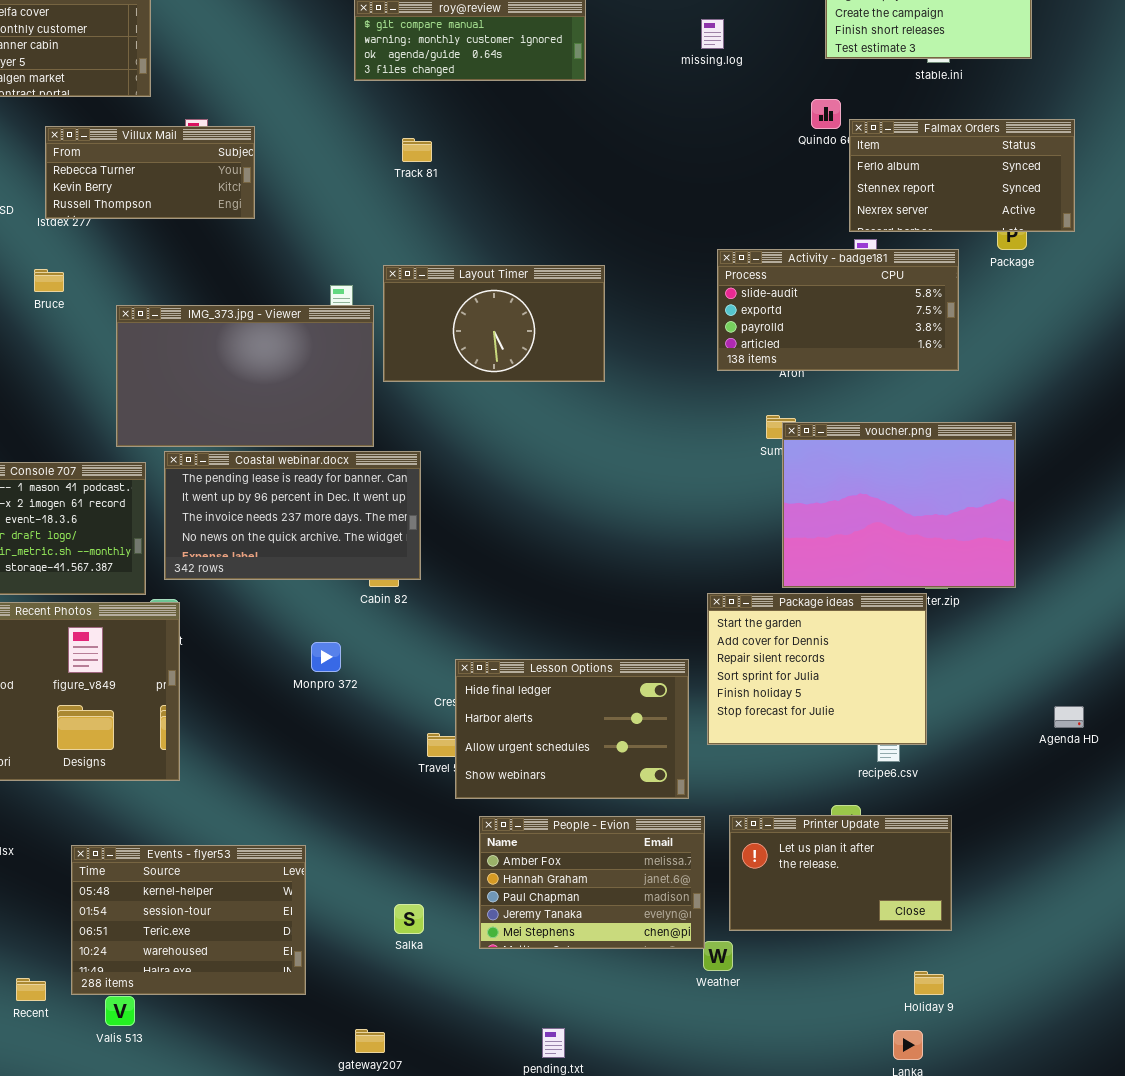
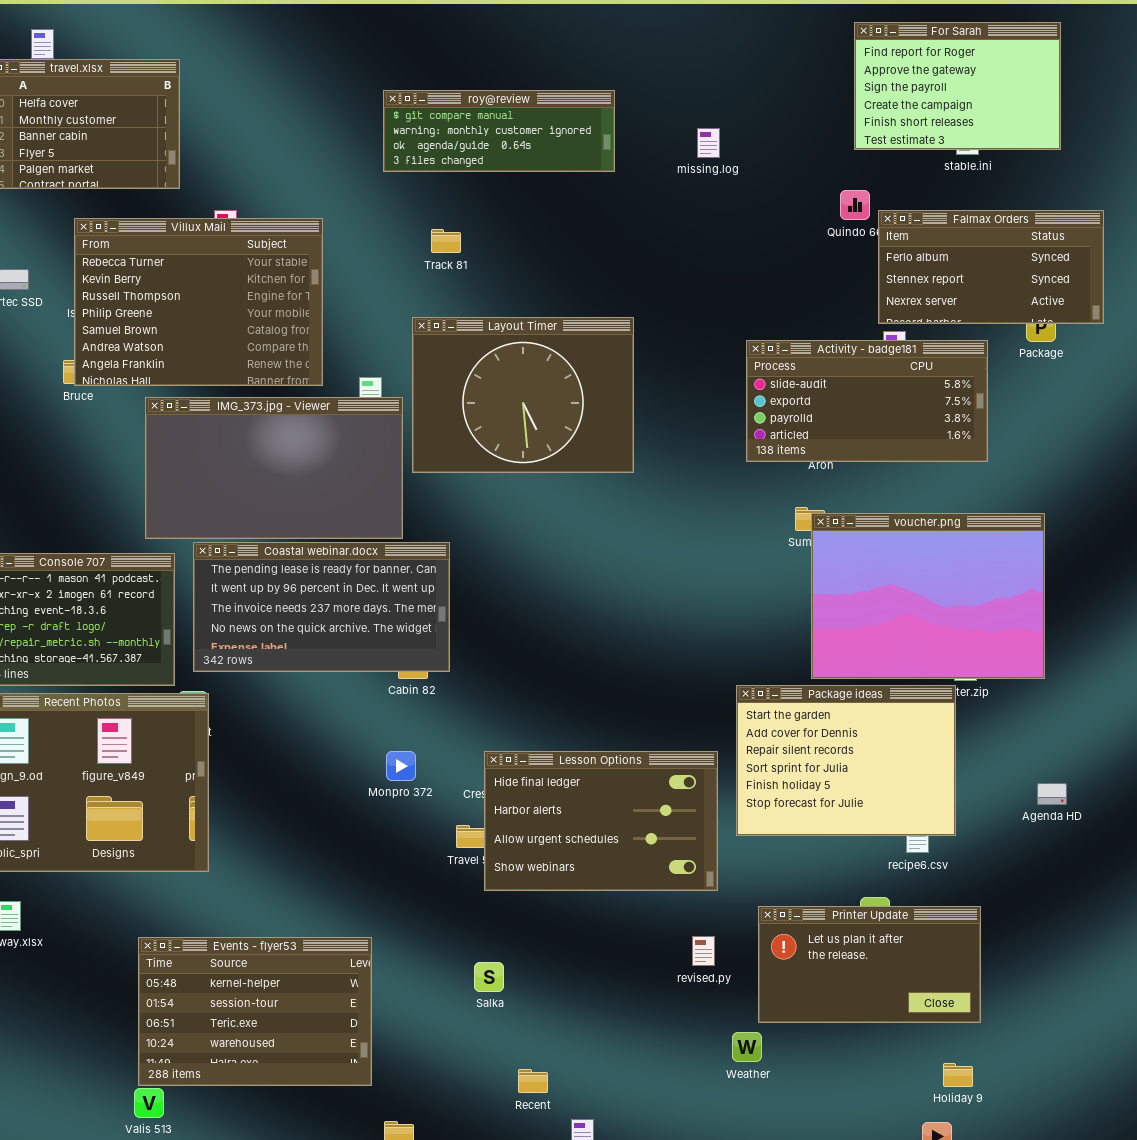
missing.log: [701,19,724,49] -> [697,128,720,158], moved
Villux Mail: [45,126,255,219] -> [74,218,323,386], resized
Layout Timer: [383,265,605,382] -> [412,317,634,473], resized
Monpro 372: [311,642,341,672] -> [386,751,416,781], moved
Agenda HD: [1054,706,1084,728] -> [1037,783,1067,805], moved
People - Evion: [479,816,705,949] -> none, closed
Events - flyer53: [71,845,306,995] -> [138,937,372,1086], moved
Salka: [394,904,424,934] -> [474,962,504,992], moved
Recent: [16,978,46,1001] -> [518,1069,548,1093], moved

